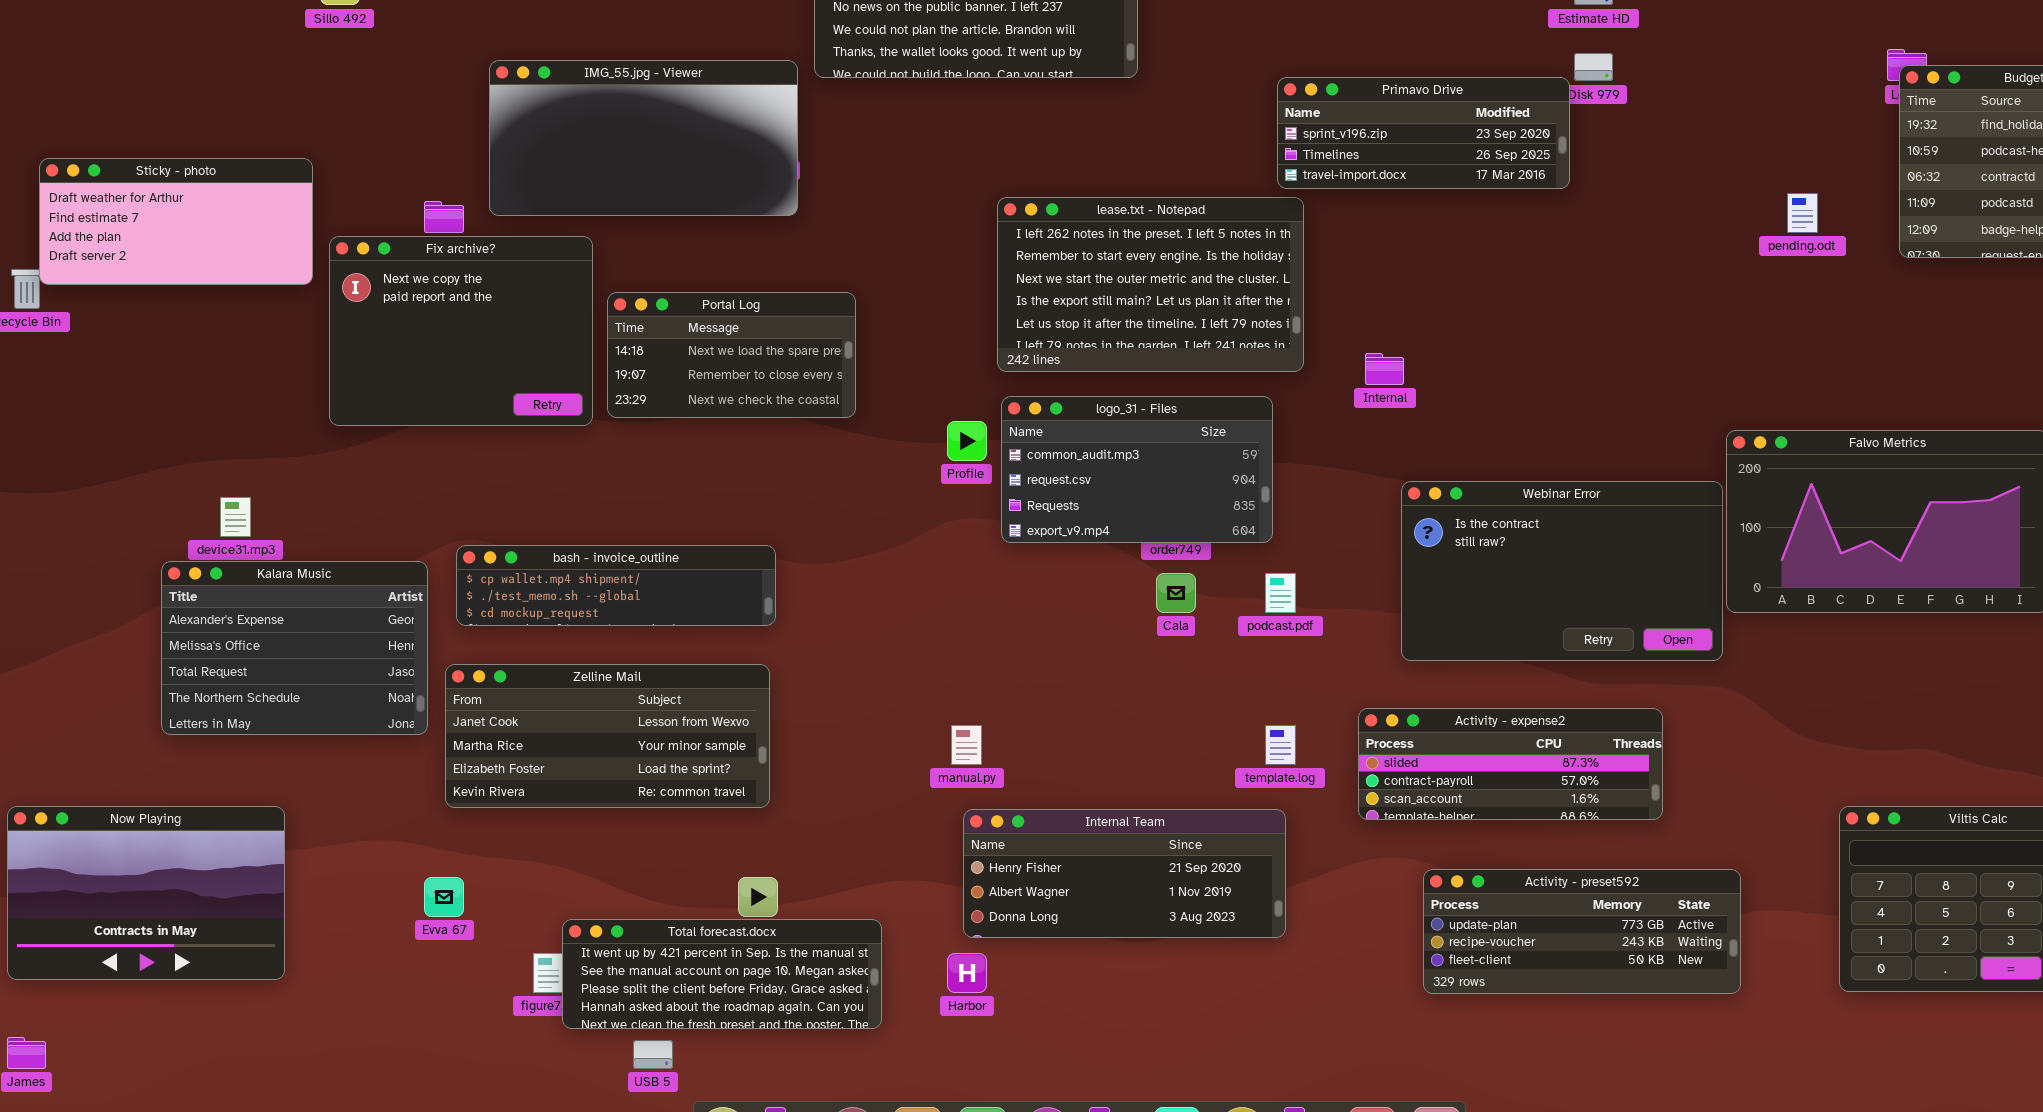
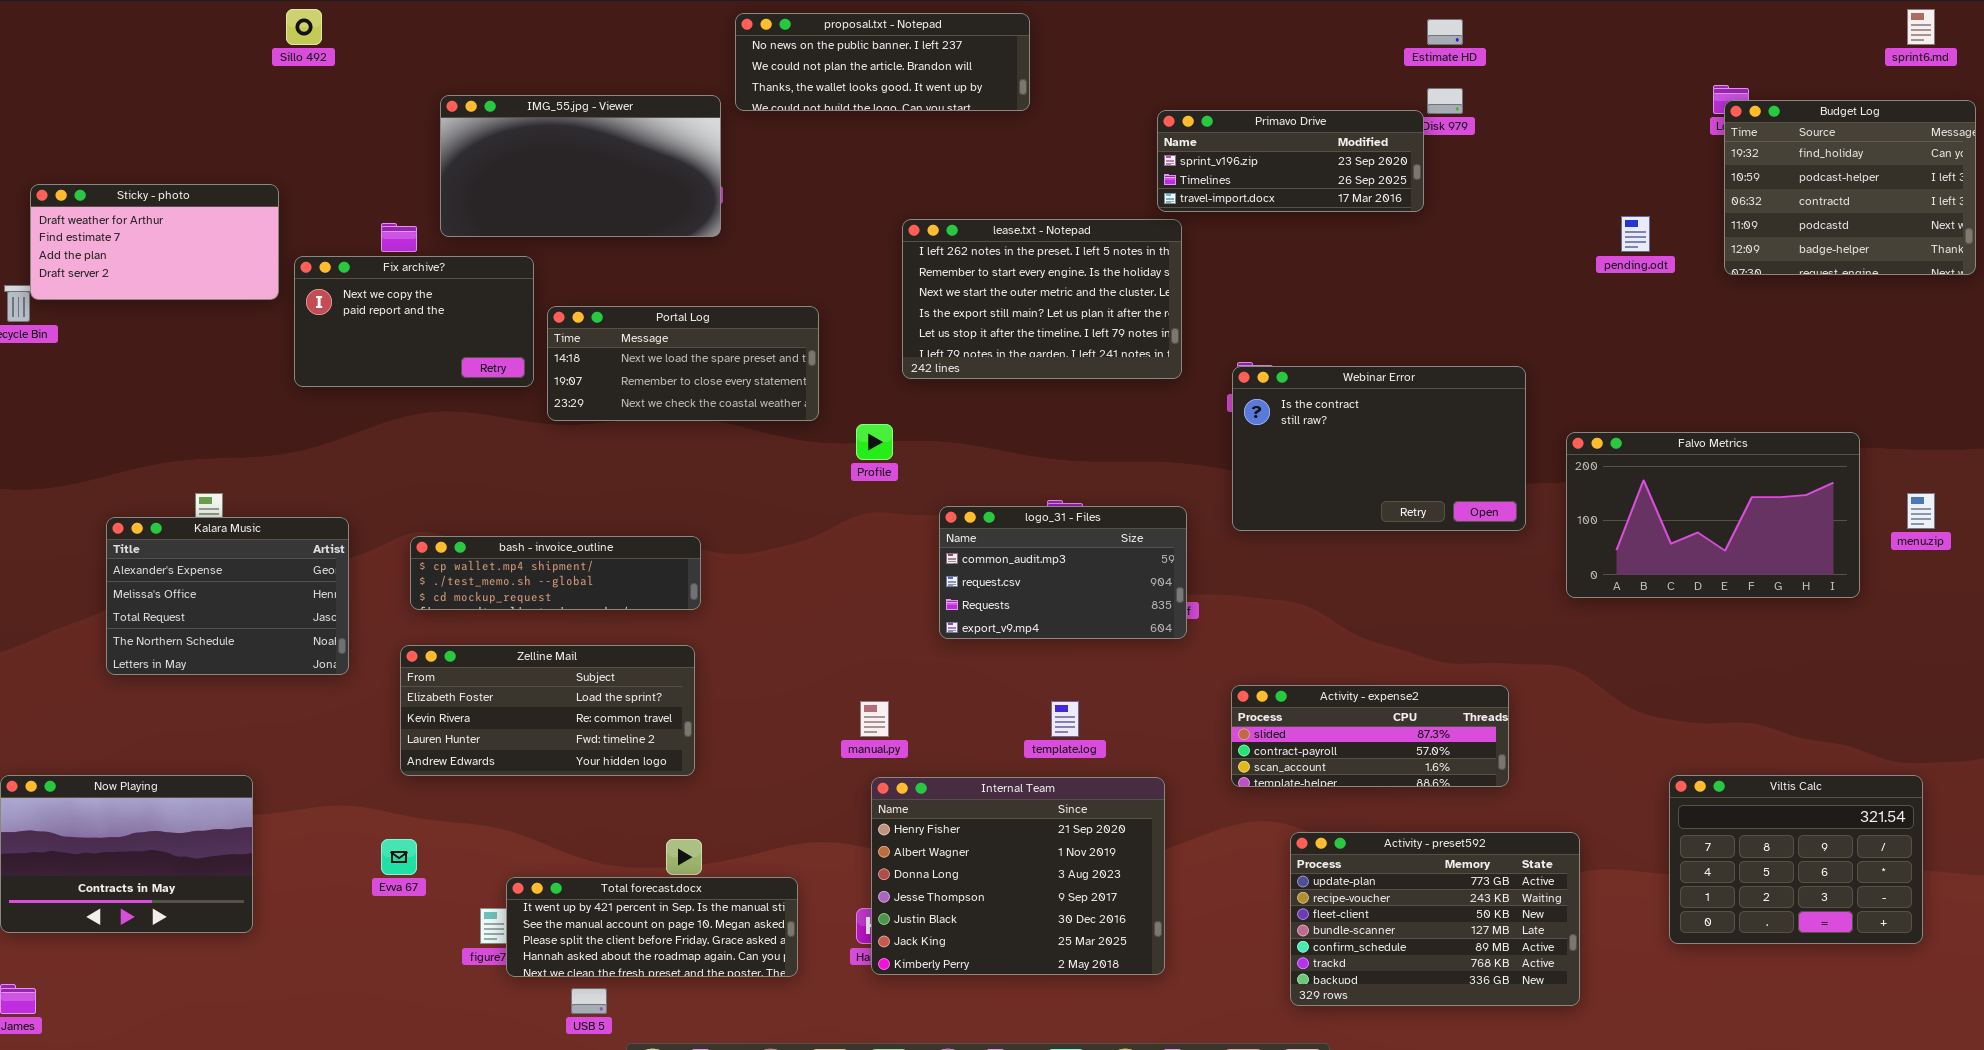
Fix archive?: [329,236,593,426] -> [294,256,534,387], resized
Portal Log: [607,292,856,418] -> [547,306,819,421], resized
logo_31 - Files: [1001,396,1273,543] -> [939,506,1187,639], moved
Webinar Error: [1401,481,1723,661] -> [1232,366,1526,531], moved
Kalara Music: [161,561,428,735] -> [106,517,349,675], moved
Zelline Mail: [445,664,770,808] -> [400,645,695,776], scrolled down 2 rows
template.log: [1265,725,1296,765] -> [1051,701,1079,737], moved
Internal Team: [963,809,1286,938] -> [871,777,1165,975], resized
Activity - preset592: [1423,869,1741,994] -> [1290,832,1580,1006], resized

